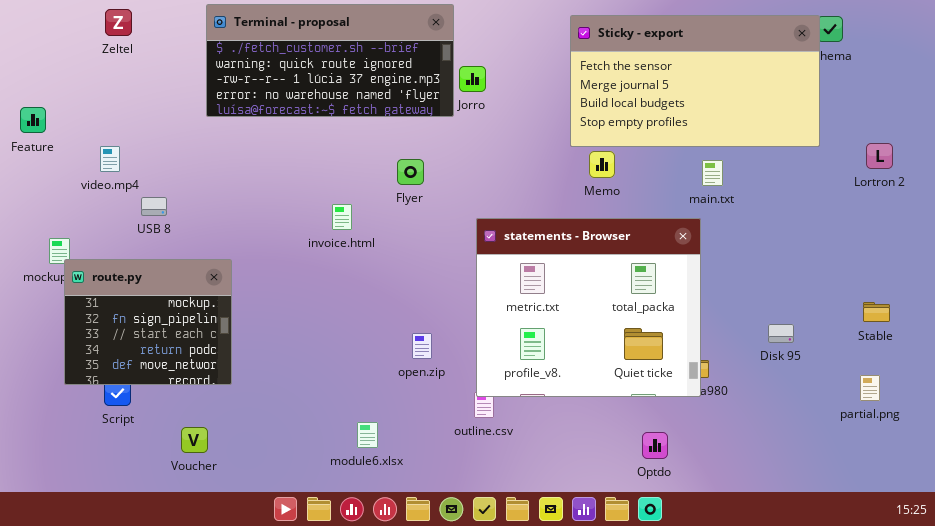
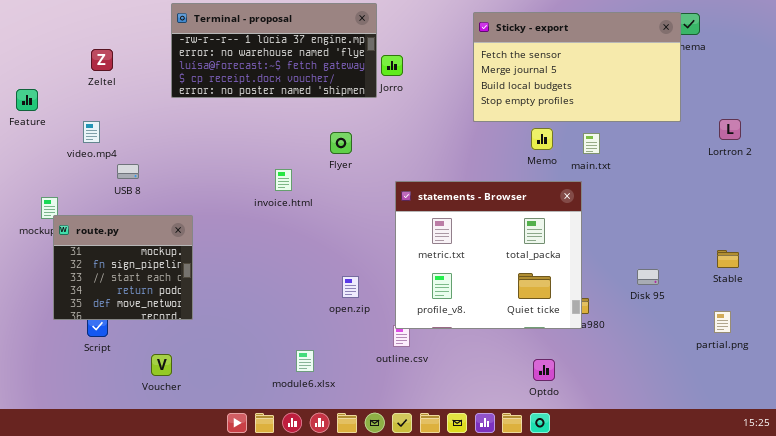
Terminal - proposal: [206,4,454,117] -> [171,3,377,98], scrolled down 2 rows
Zeltel: [105,9,132,36] -> [91,49,113,71], moved
Memo: [589,151,615,178] -> [531,128,553,150], moved

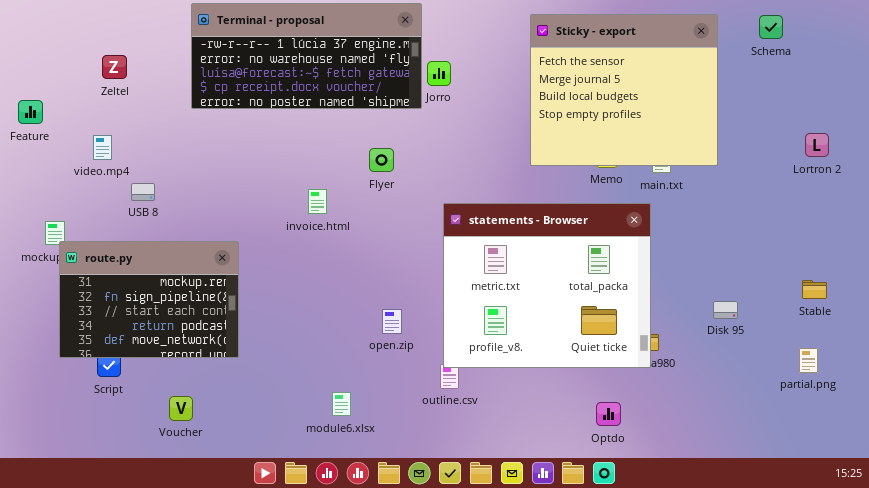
Sticky - export: [473,12,681,122] -> [530,14,718,166], resized
route.py: [53,215,193,320] -> [59,241,239,358], resized

